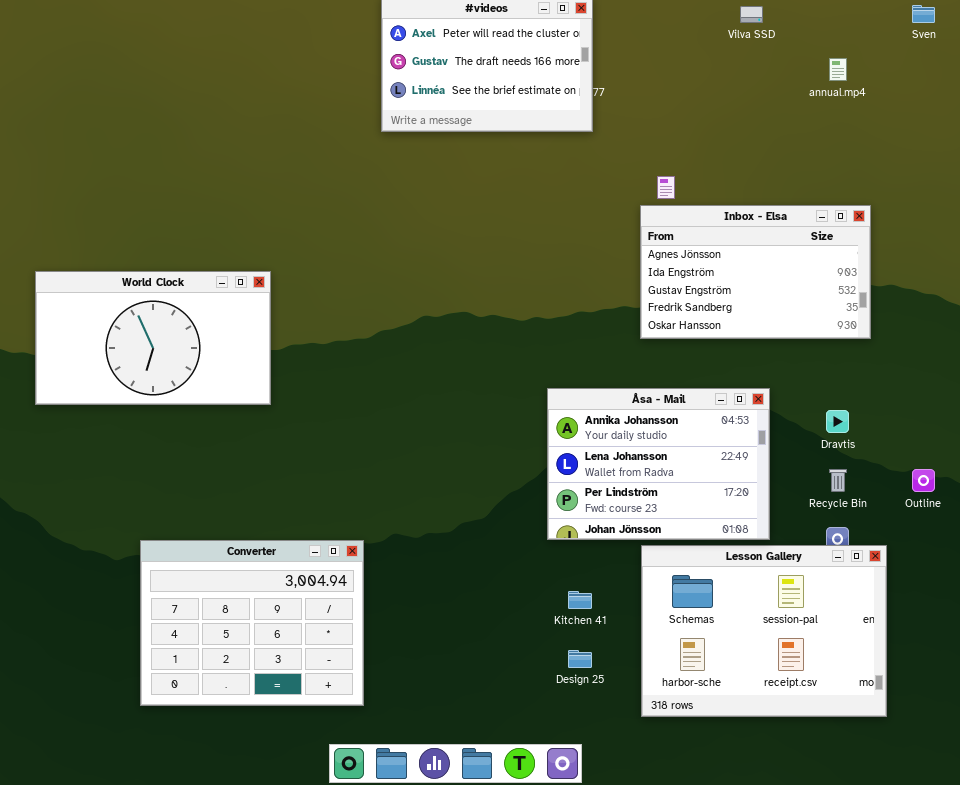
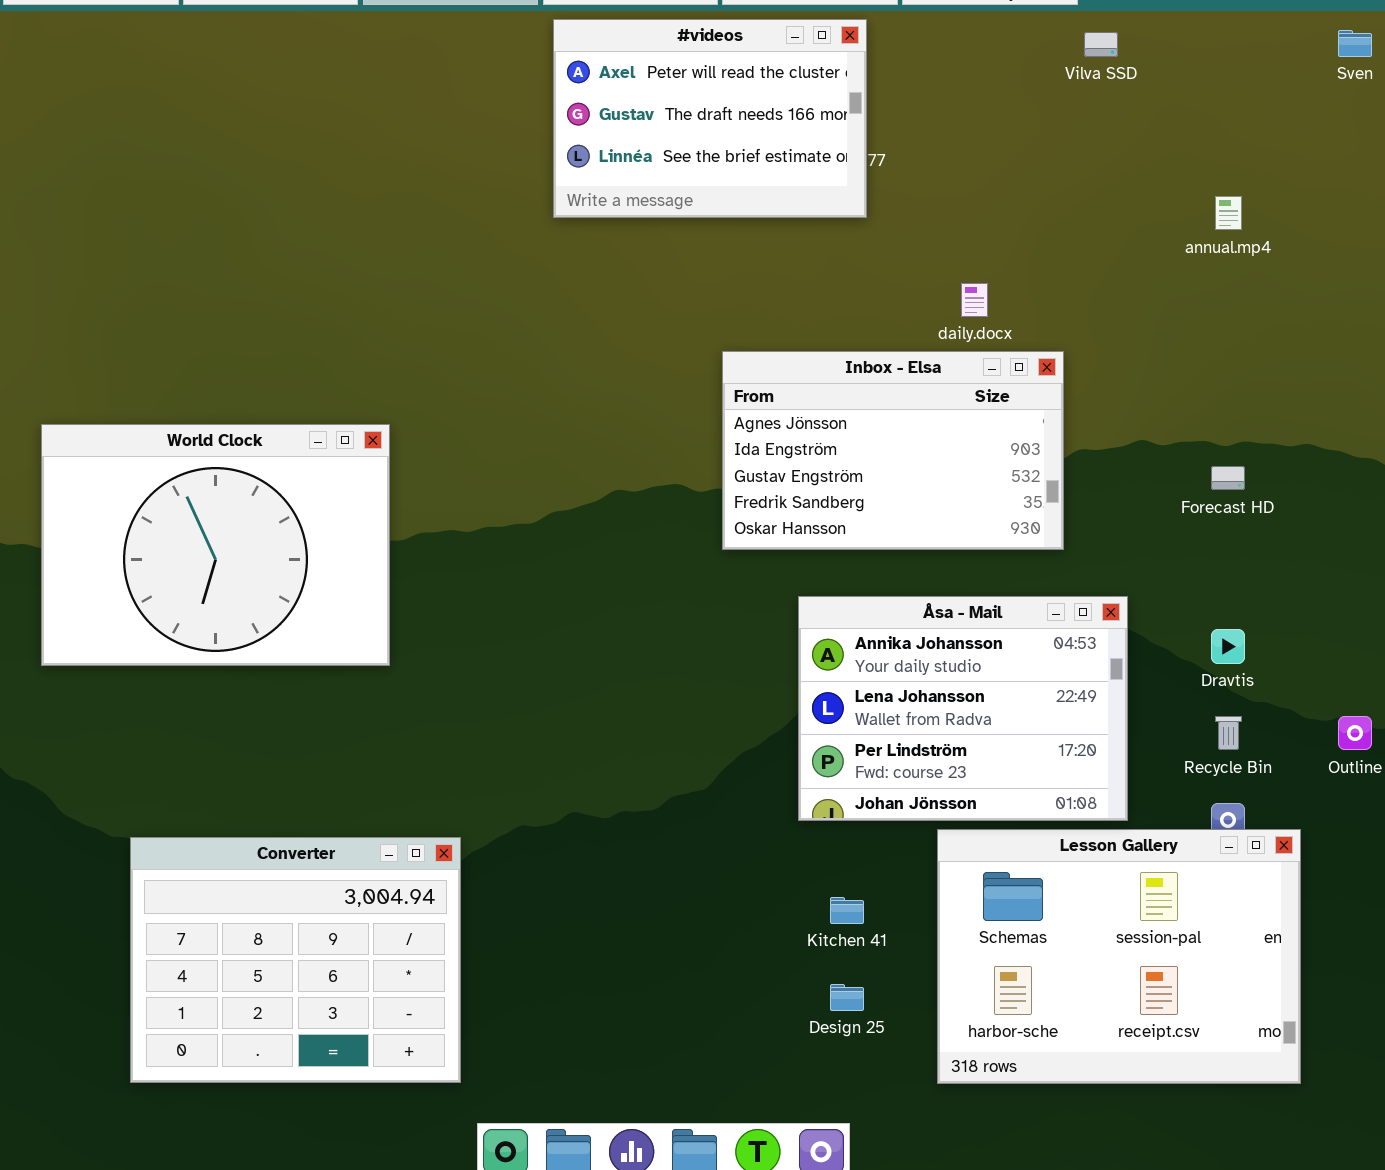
annual.mp4: [829,58,847,81] -> [1215,196,1242,230], moved
Inbox - Elsa: [640,205,871,339] -> [722,351,1064,550], moved
World Clock: [35,271,271,405] -> [41,424,390,666], resized
Converter: [140,540,364,706] -> [130,837,461,1083], moved

